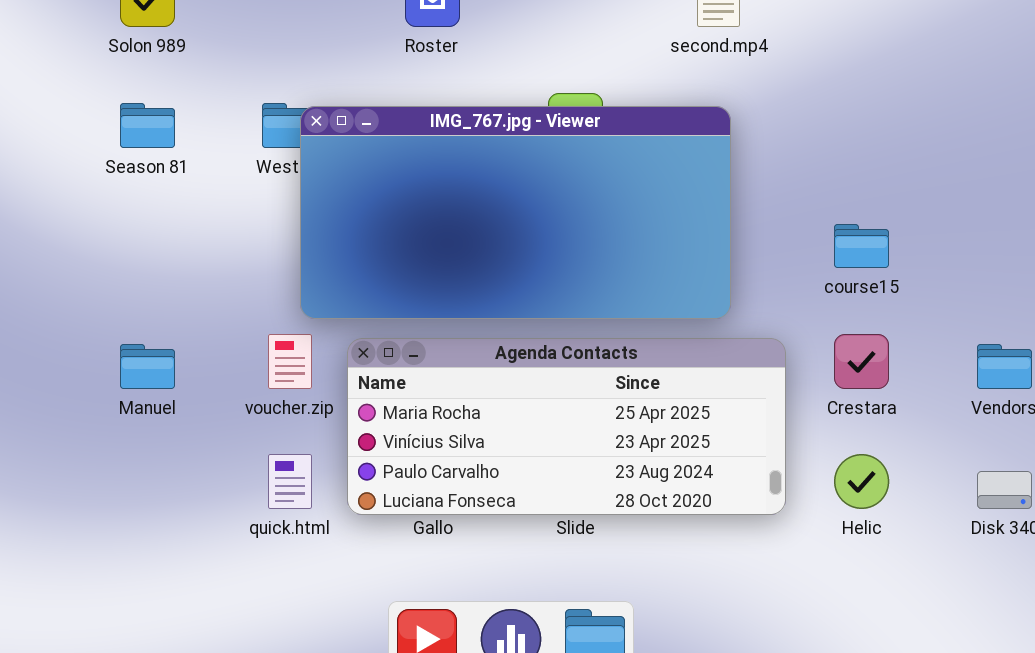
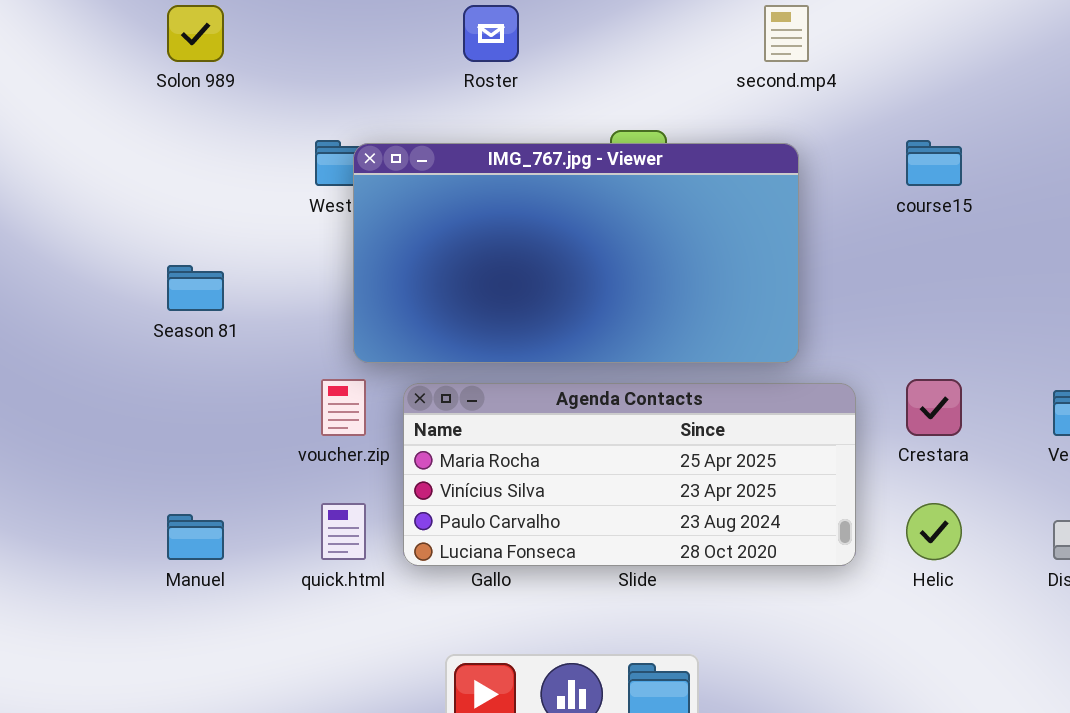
Season 81: [120,103,175,148] -> [167,265,224,311], moved
course15: [834,224,889,268] -> [906,140,962,186], moved
Manuel: [120,344,175,389] -> [167,514,224,560], moved

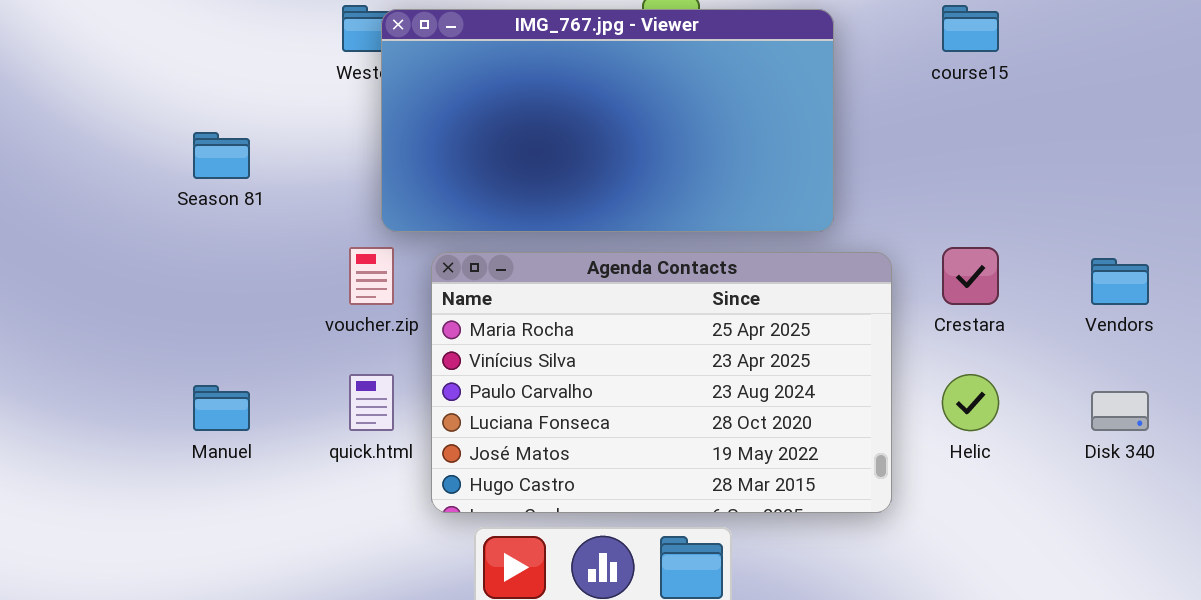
Agenda Contacts: [403,383,856,566] -> [431,252,892,513], resized

